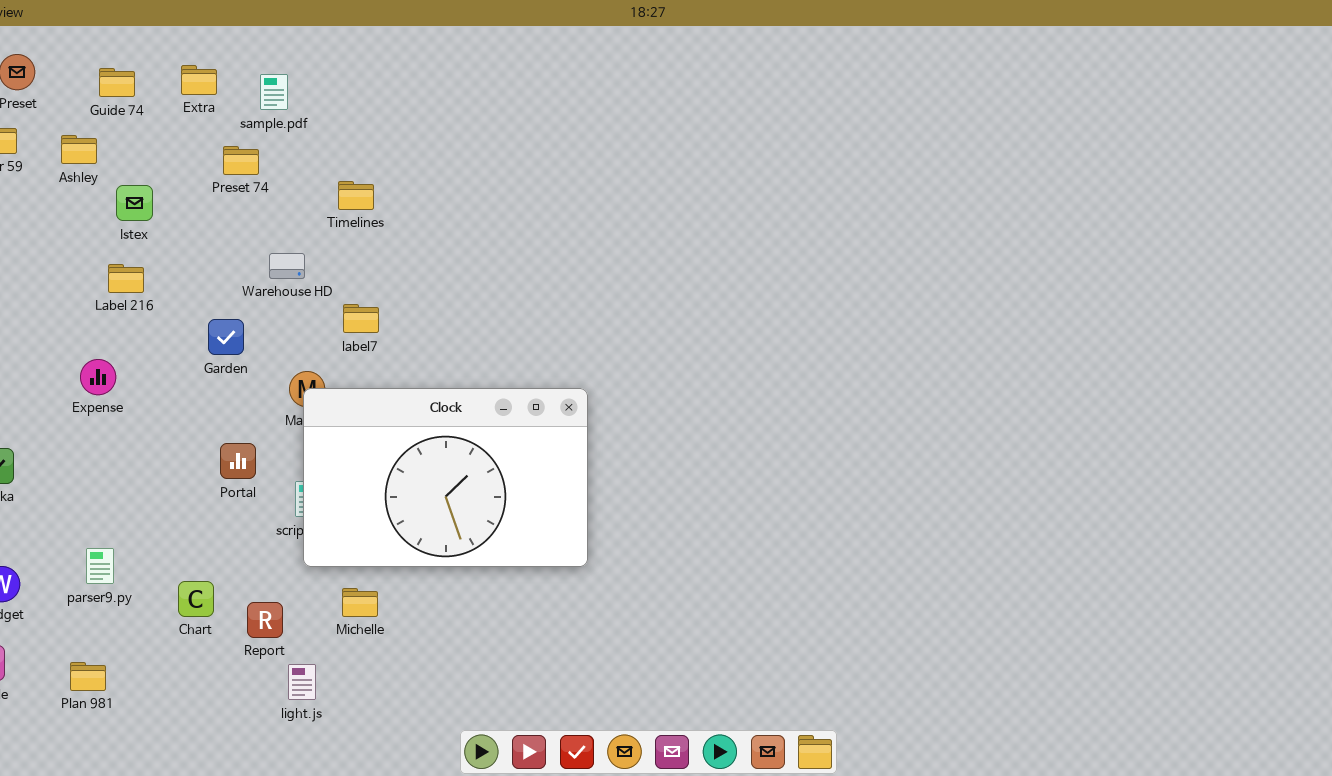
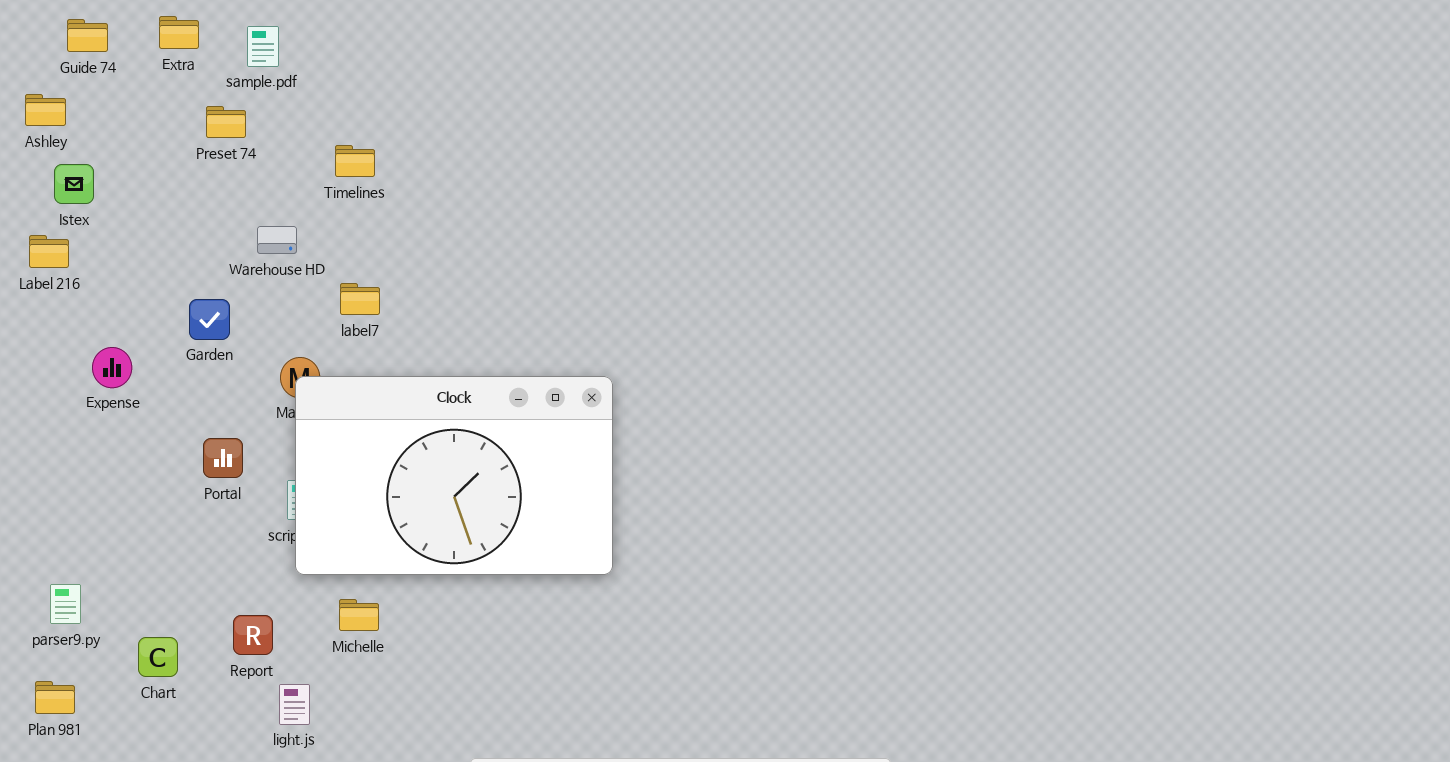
Istex: [116,185,153,221] -> [54,164,94,204], moved
Label 216: [108,264,144,293] -> [29,235,69,268], moved
Expense: [80,359,116,395] -> [92,347,132,388], moved
parser9.py: [86,548,114,584] -> [50,584,81,624], moved
Chart: [178,581,214,617] -> [138,637,178,677], moved

